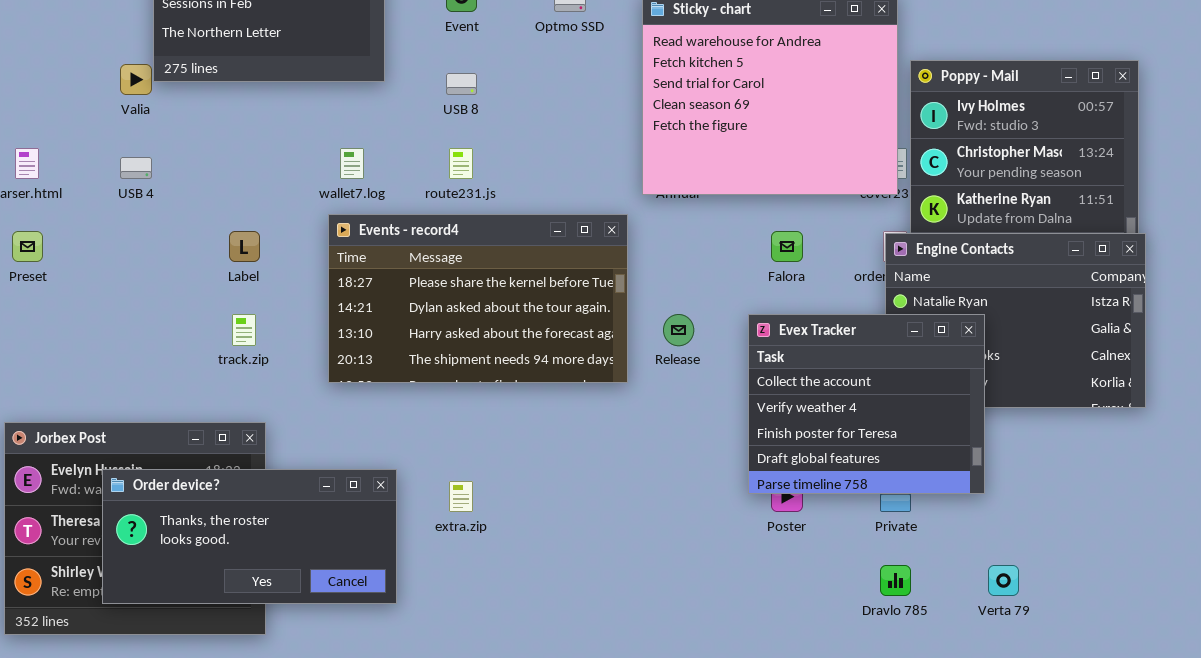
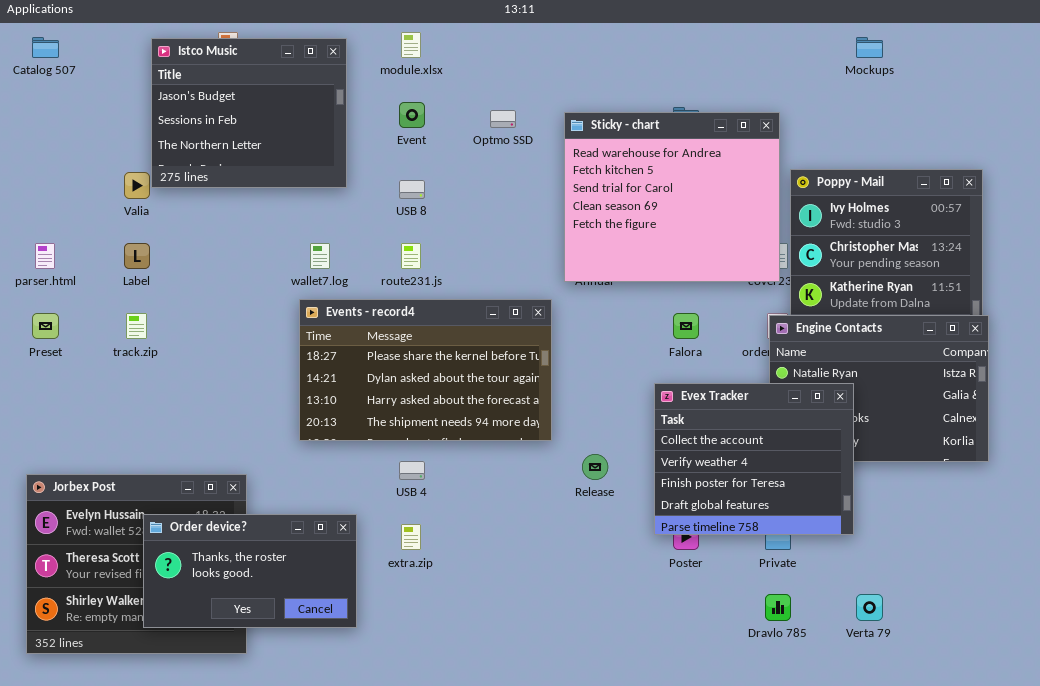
USB 4: [120,157,152,179] -> [399,461,425,480], moved
Label: [229,231,260,262] -> [124,243,150,269], moved
track.zip: [232,314,256,346] -> [126,313,147,339], moved
Release: [663,314,694,346] -> [582,454,608,480], moved
Order device?: [102,469,397,604] -> [143,514,357,628], resized

